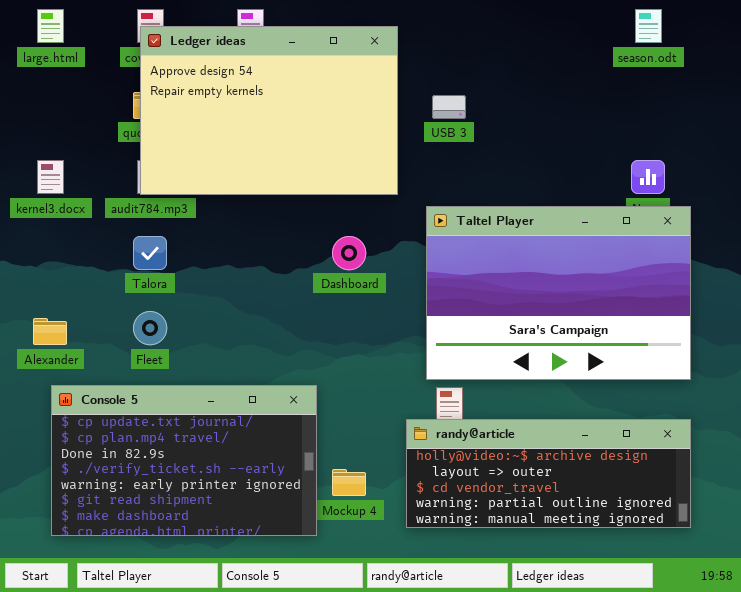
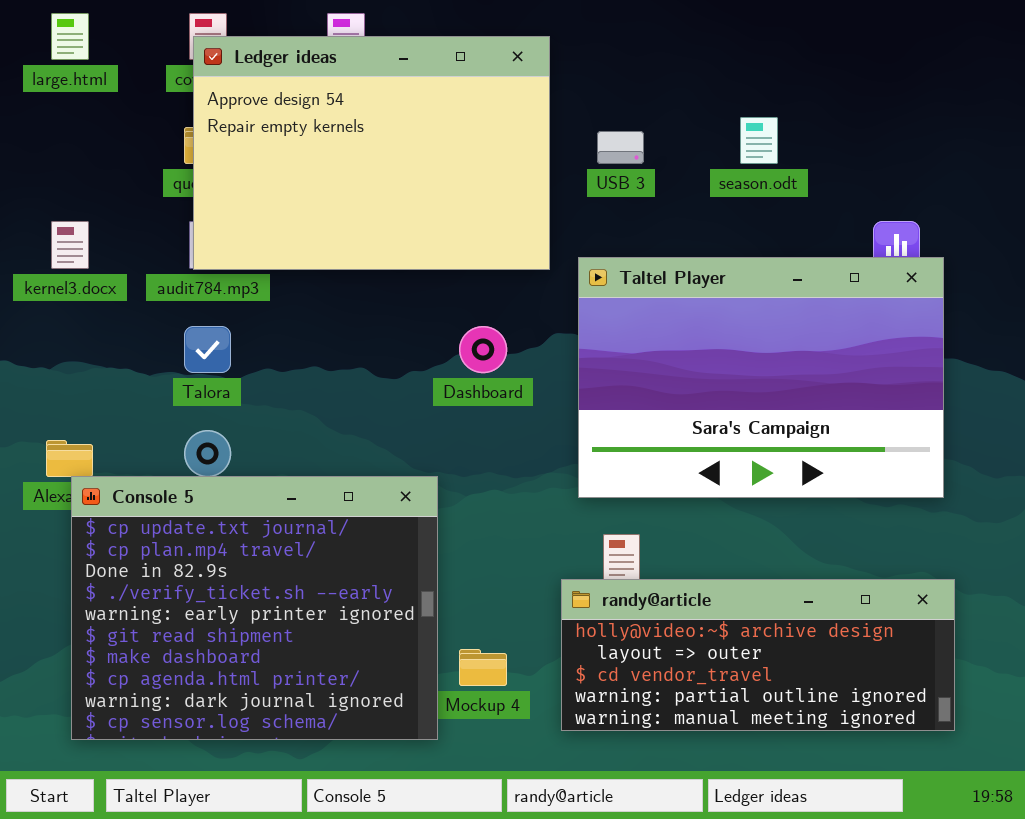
season.odt: [635,9,662,43] -> [740,117,778,164], moved
Taltel Player: [426,206,691,380] -> [578,257,944,498], moved
Console 5: [51,385,317,536] -> [71,476,438,740], resized

